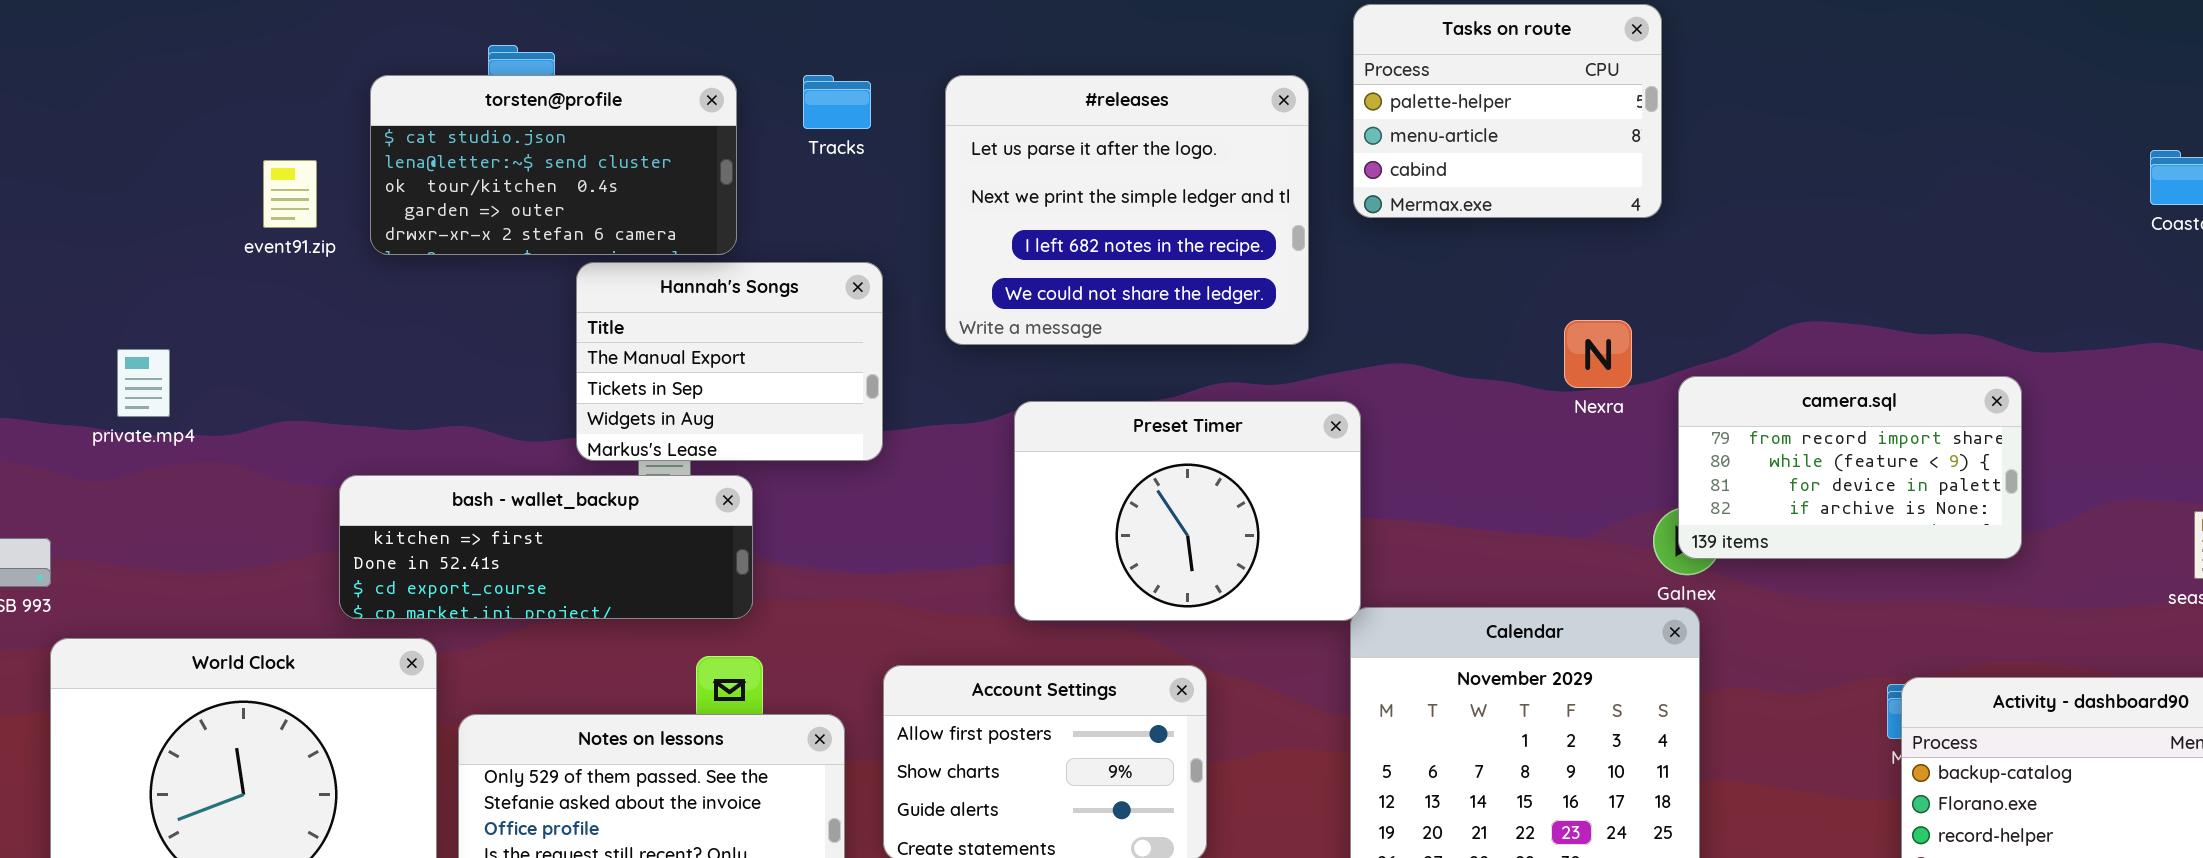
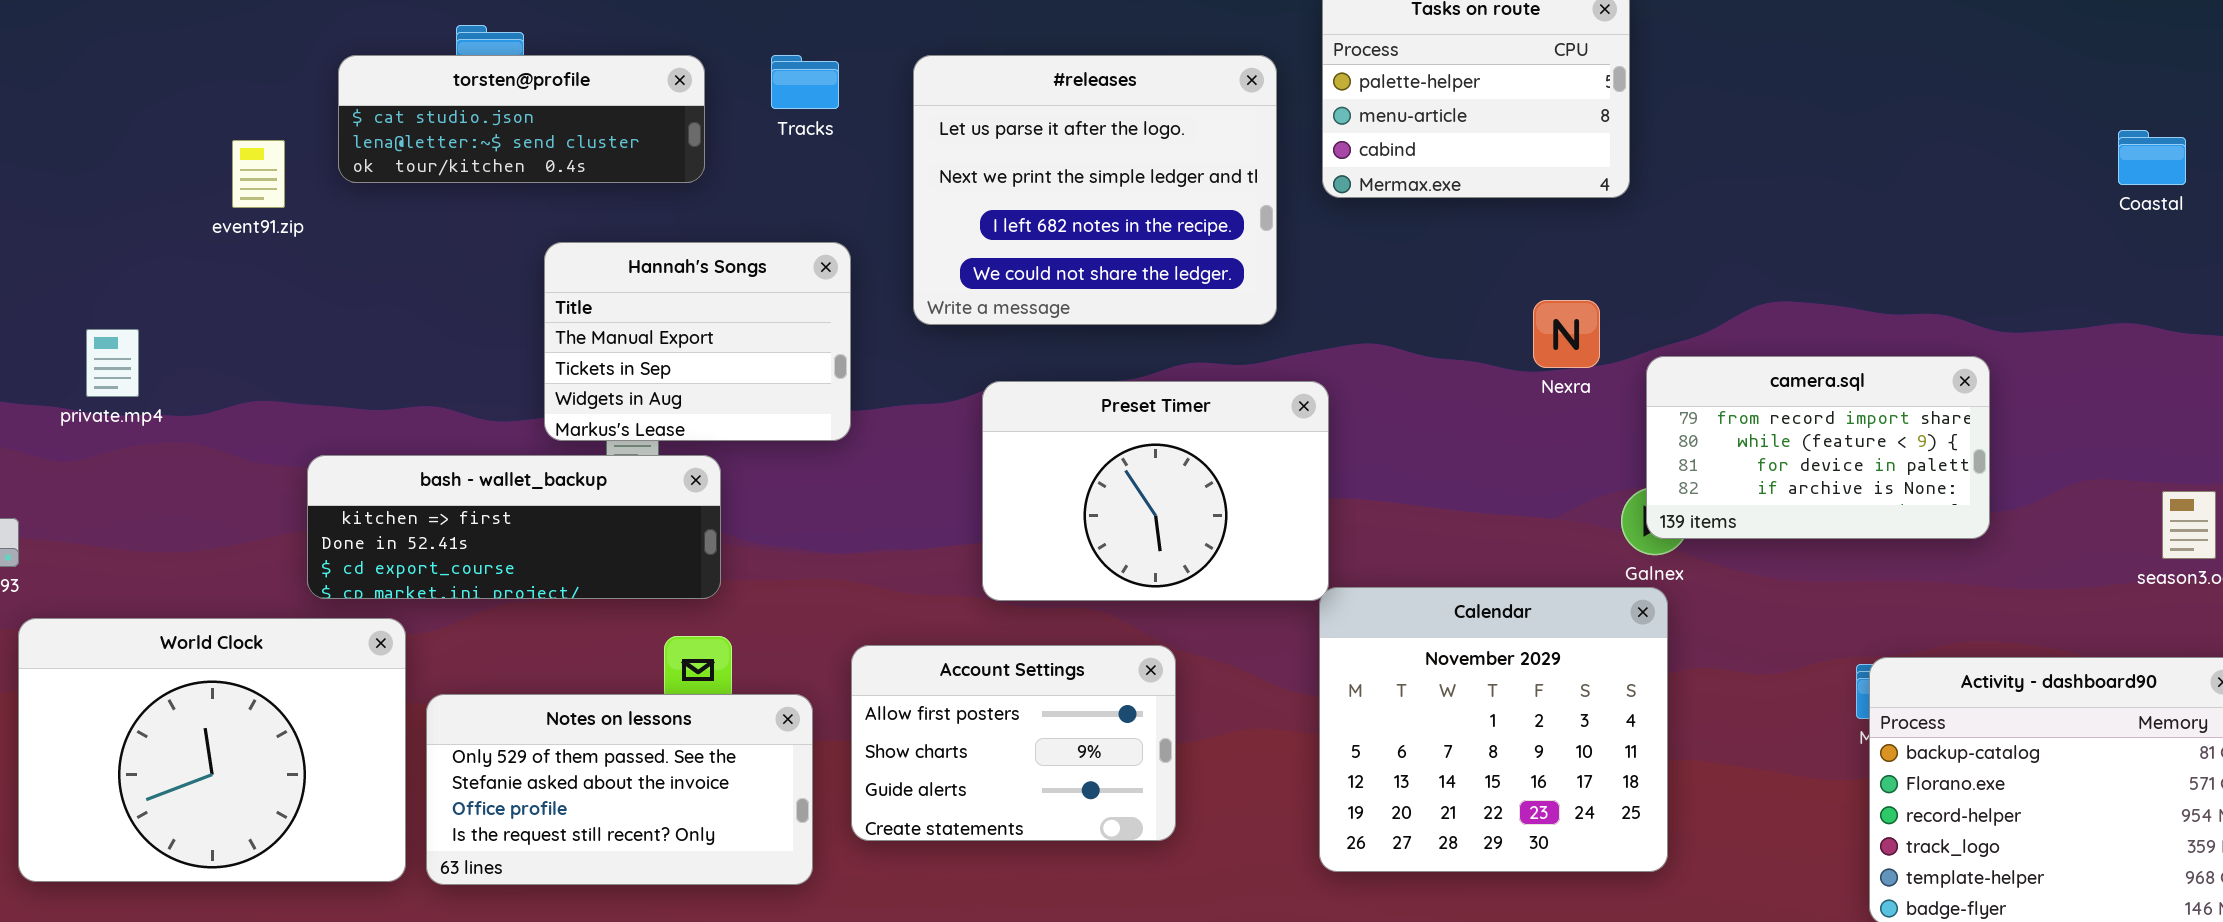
torsten@profile: [370,75,737,255] -> [338,55,705,183], resized

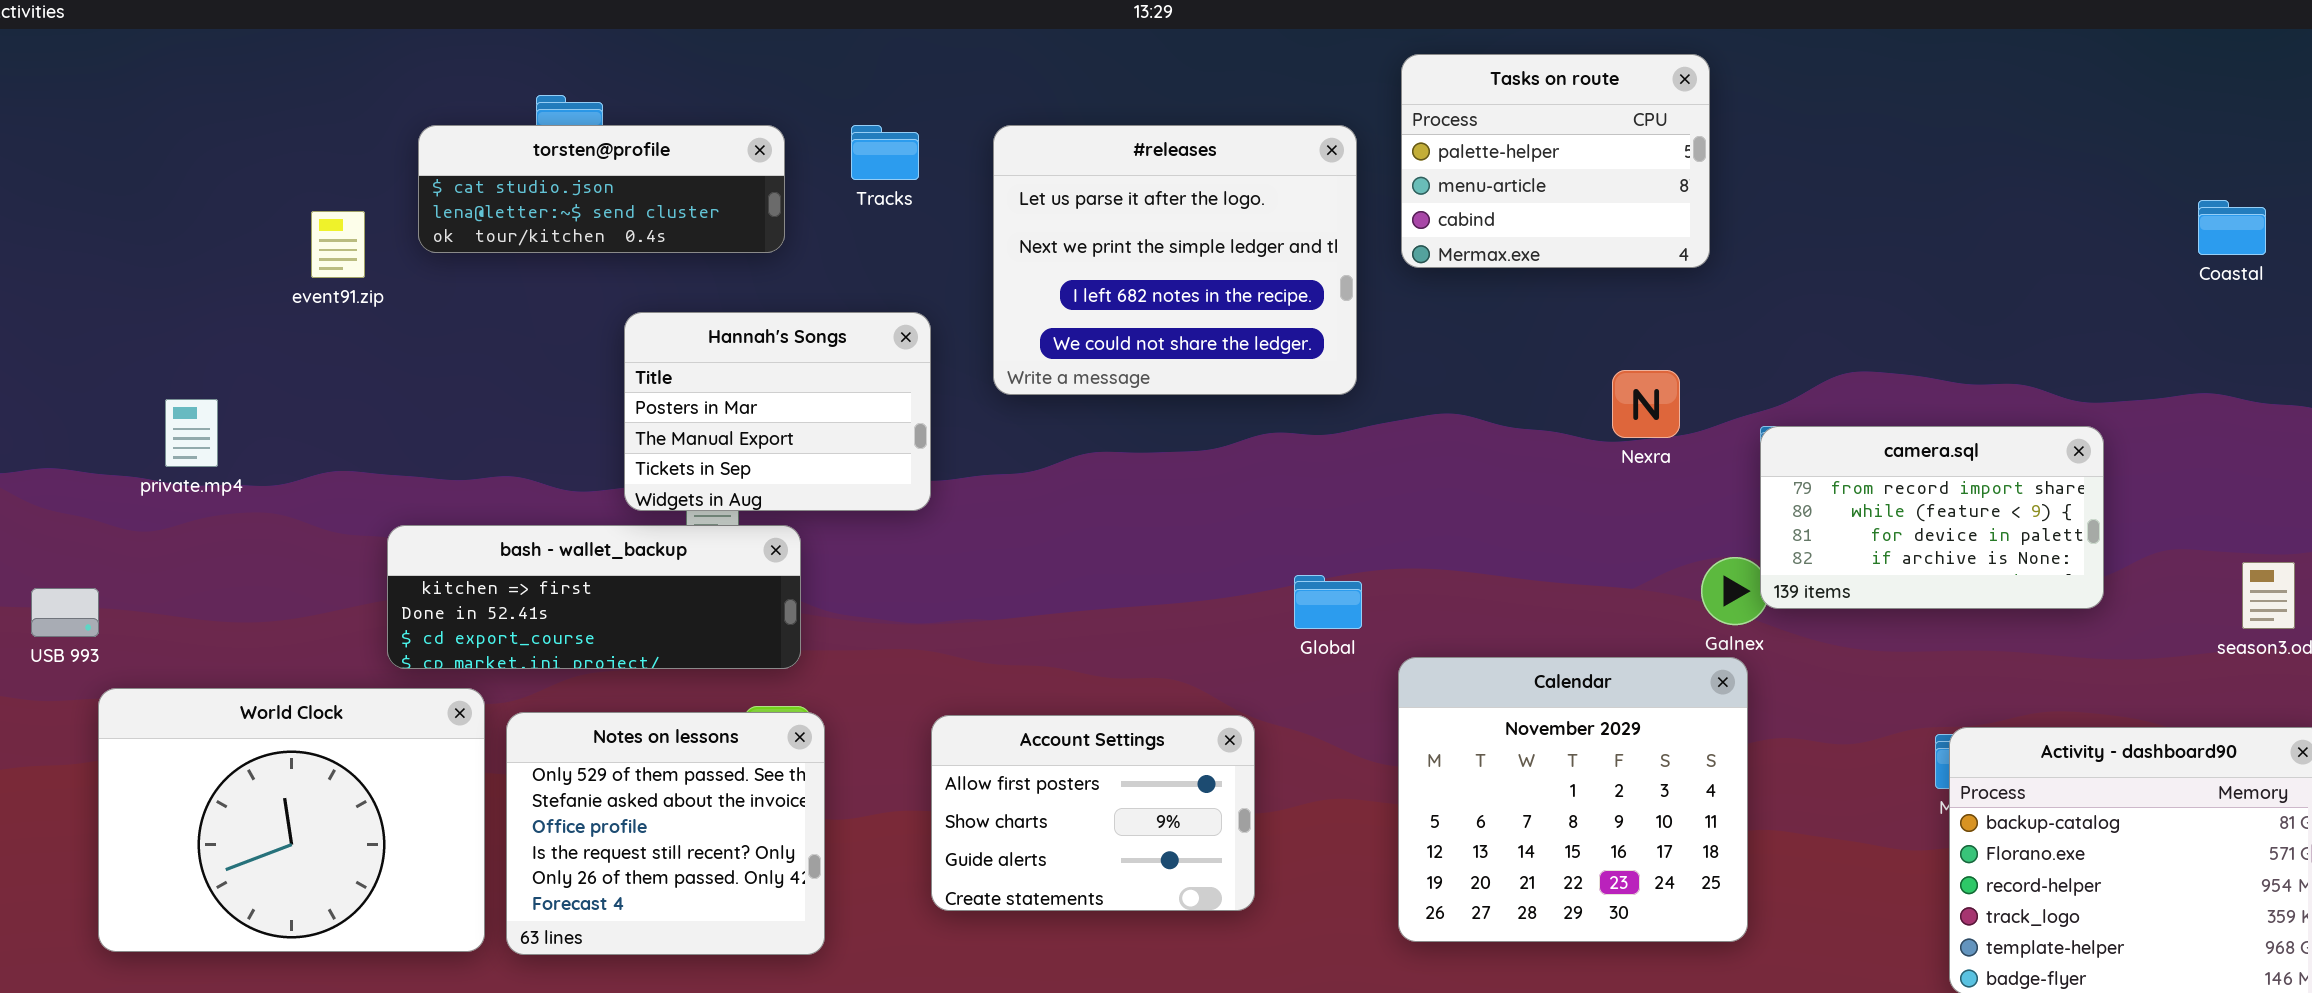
Hannah's Songs: [544,242,851,441] -> [624,312,931,511], scrolled up 1 row
camera.sql: [1646,356,1990,539] -> [1760,426,2104,609], moved
Preset Timer: [982,381,1329,601] -> none, closed
Notes on lessons: [426,694,813,885] -> [506,712,825,955], resized

